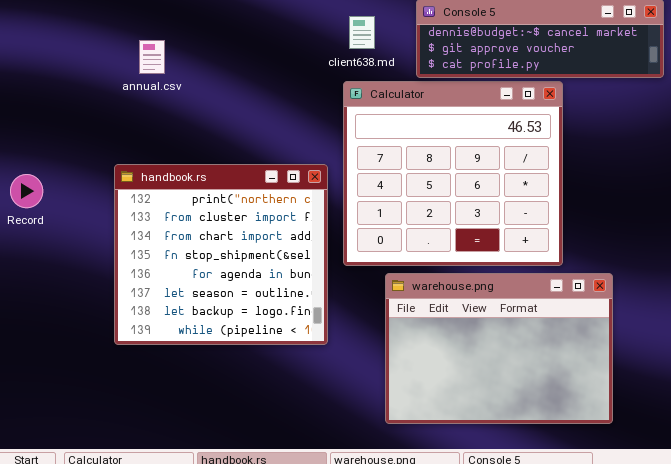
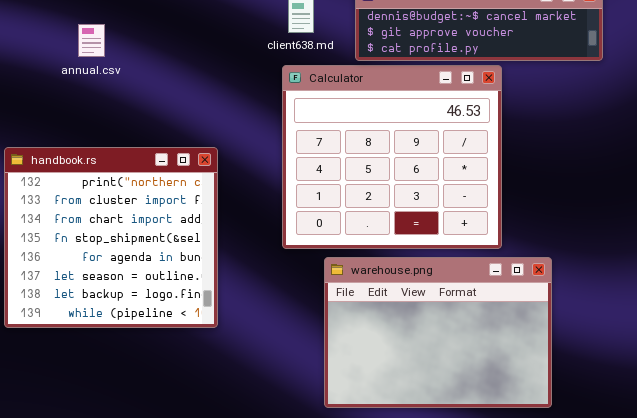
handbook.rs: [114,164,328,345] -> [4,147,218,328], moved

